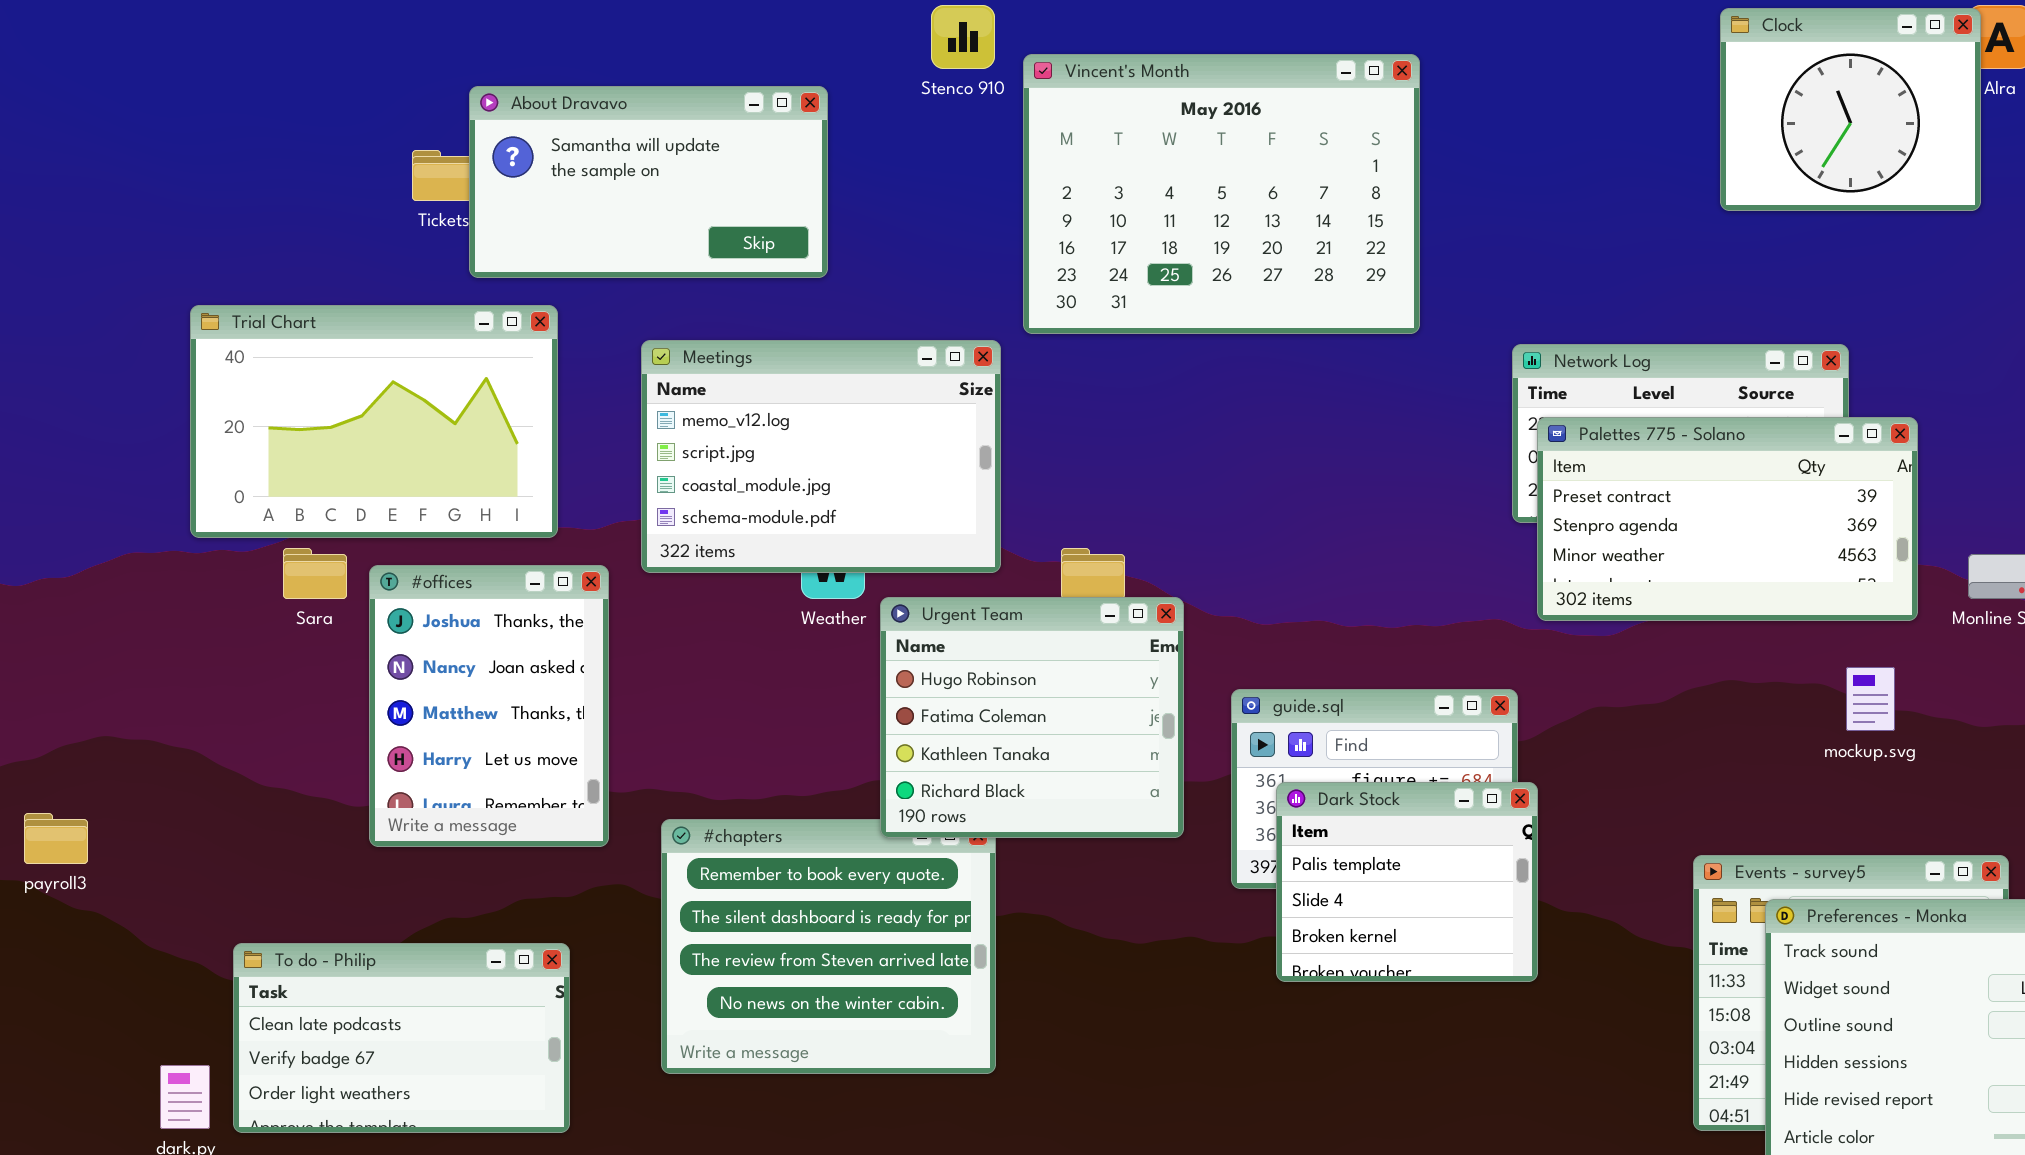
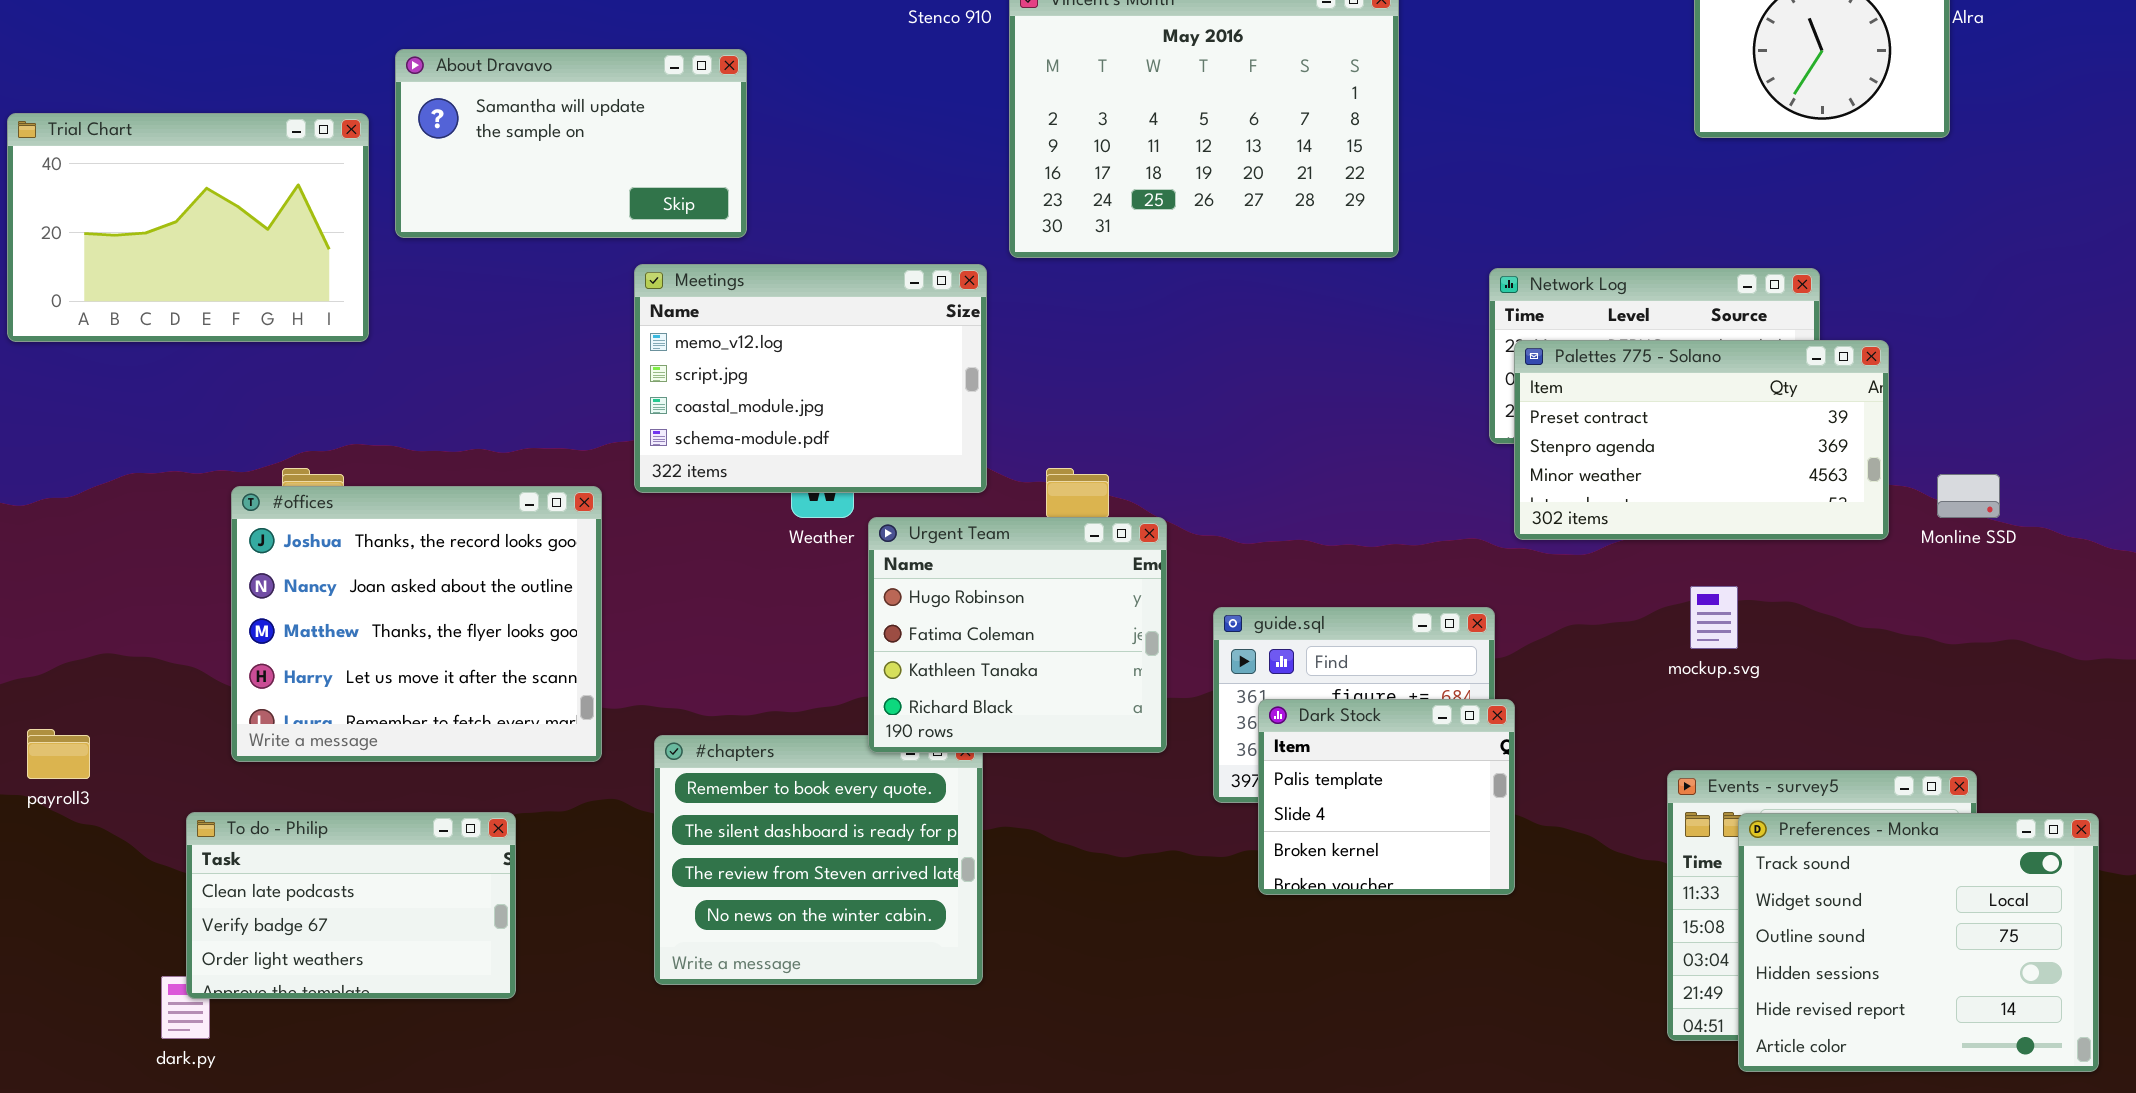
About Dravavo: [469,86,828,278] -> [395,49,747,238], moved
Trial Chart: [190,305,558,538] -> [7,113,369,342], moved
#offices: [369,565,609,847] -> [231,486,602,762], resized
mockup.svg: [1846,667,1895,731] -> [1690,586,1738,649], moved
To do - Philip: [233,943,570,1133] -> [186,812,516,999], moved

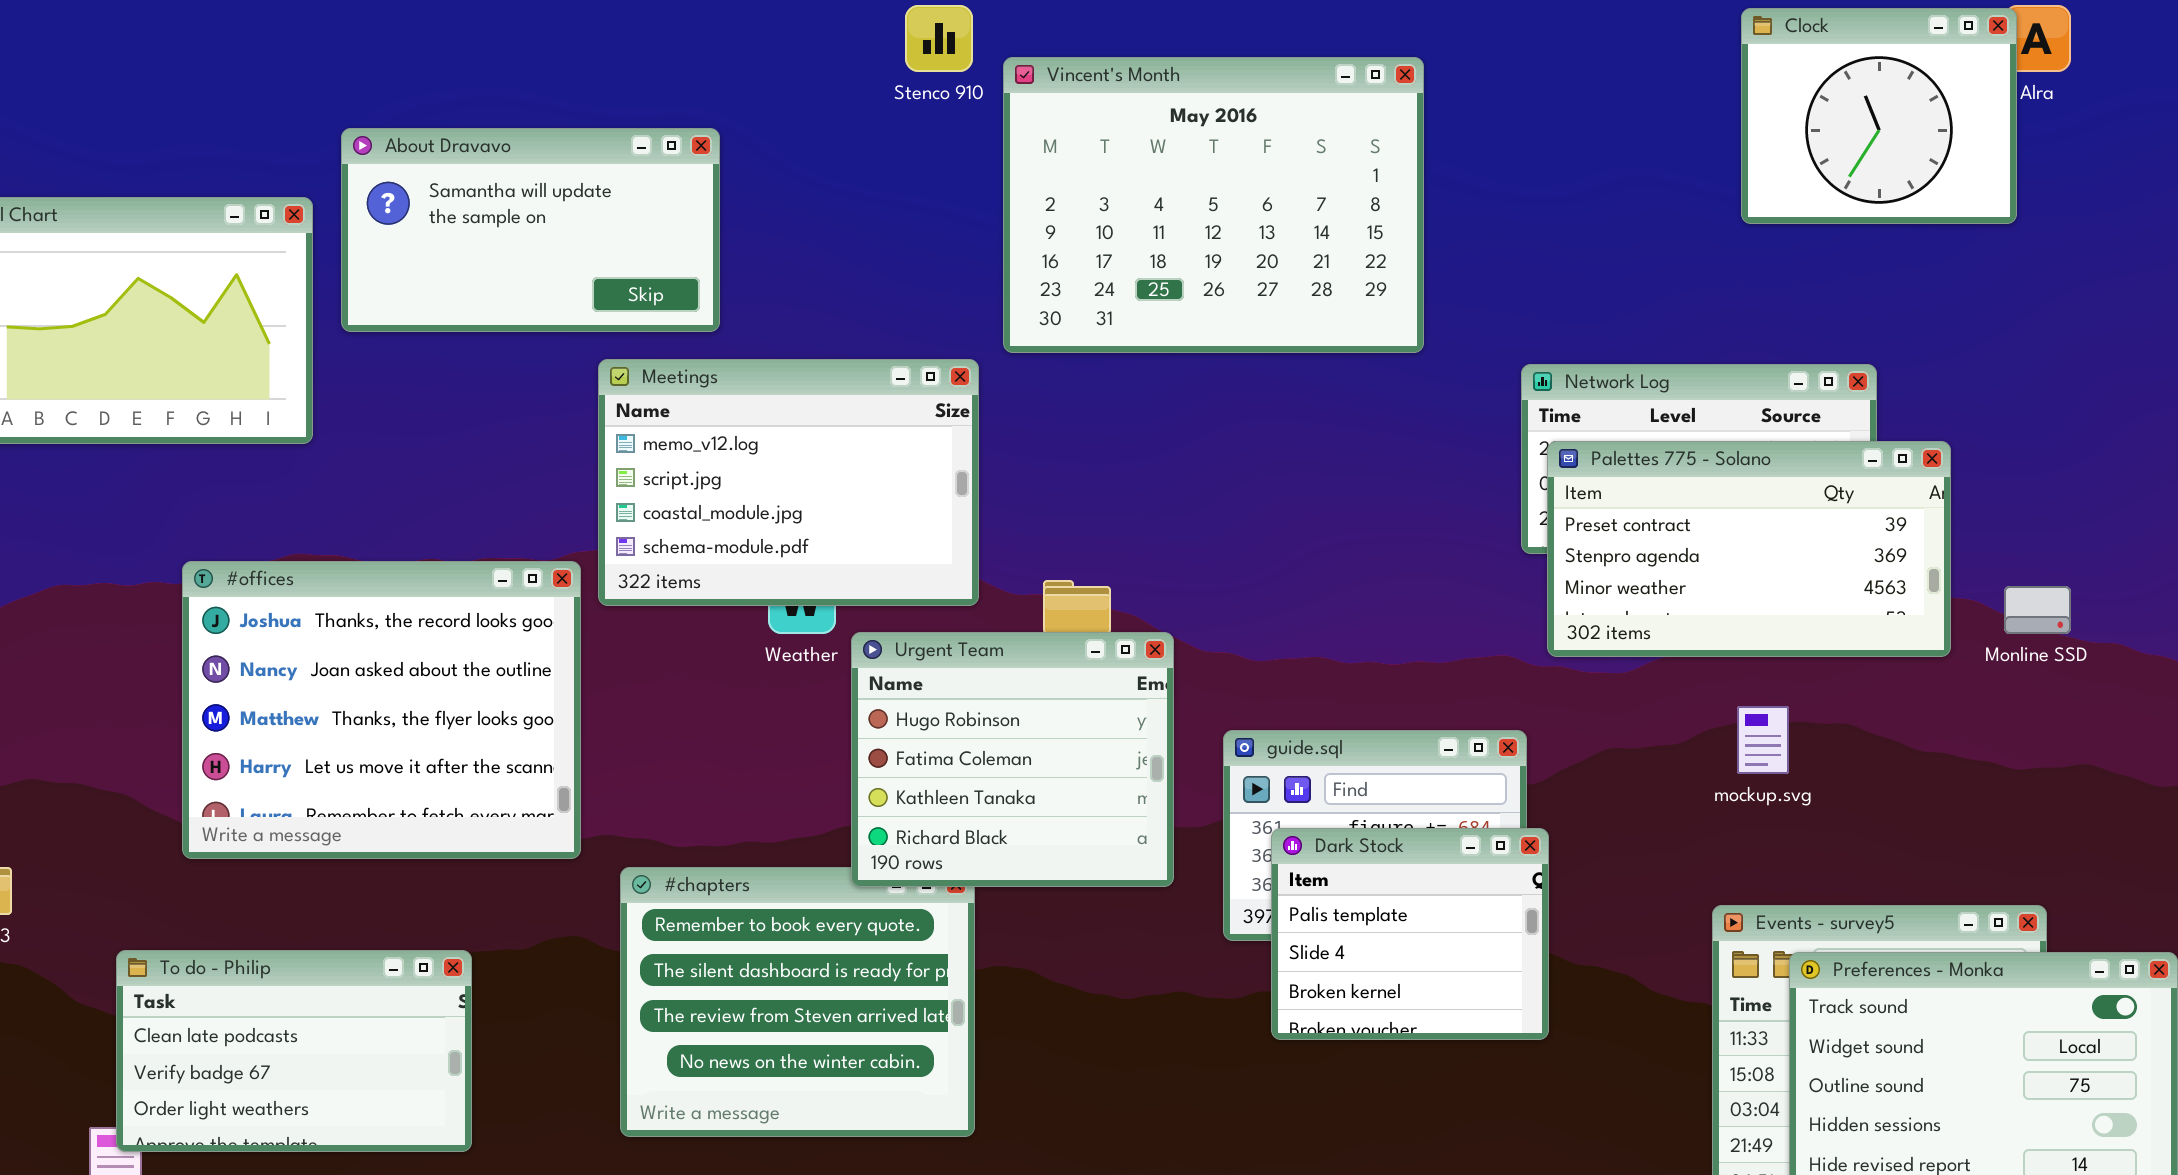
#offices: [231,486,602,762] -> [182,561,581,859], moved

